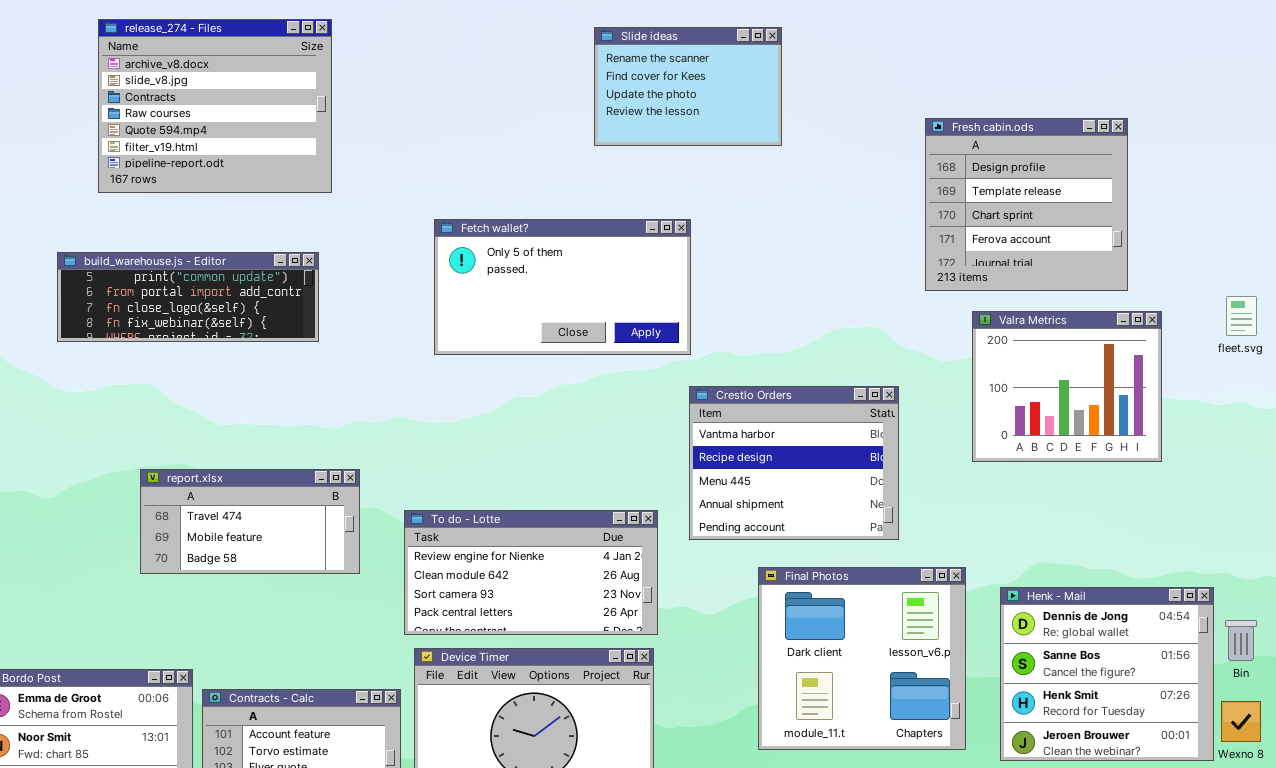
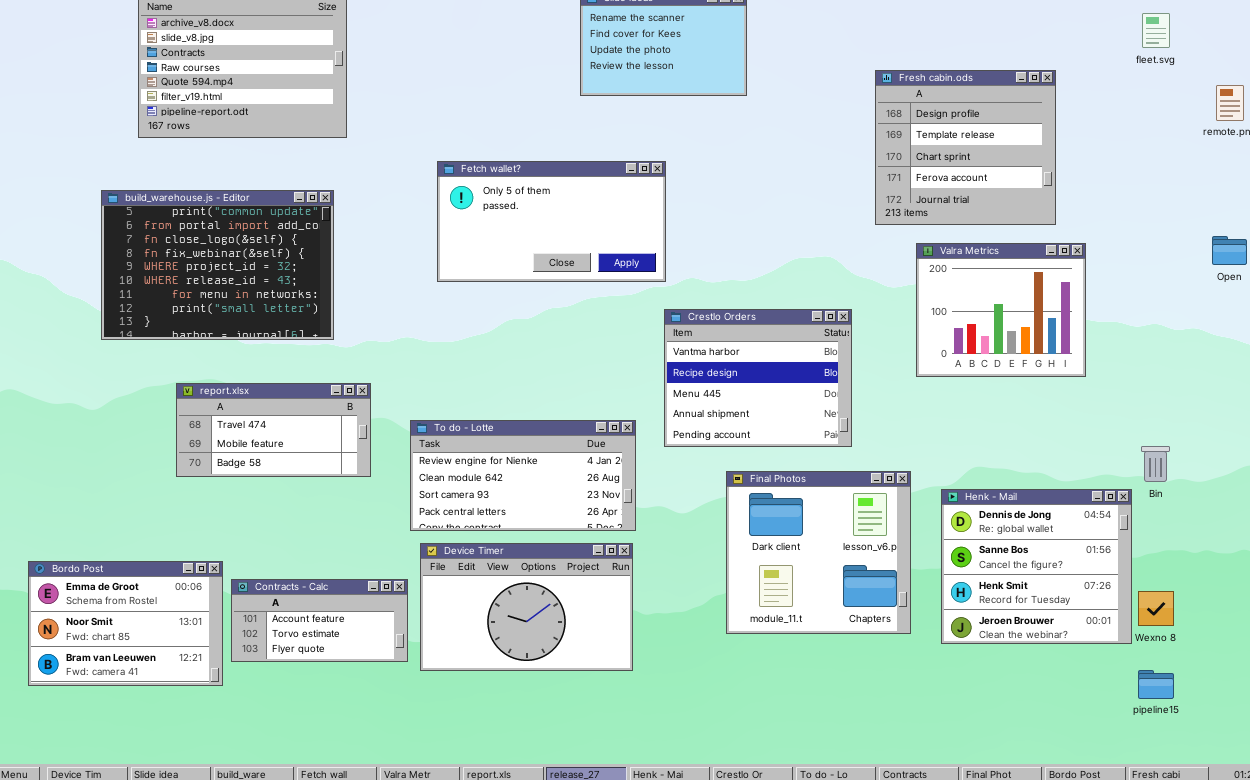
build_warehouse.js - Editor: [57,252,319,342] -> [101,190,334,340], resized
fleet.svg: [1226,296,1257,336] -> [1142,13,1170,48], moved
Bin: [1225,620,1257,661] -> [1141,446,1170,482], moved

